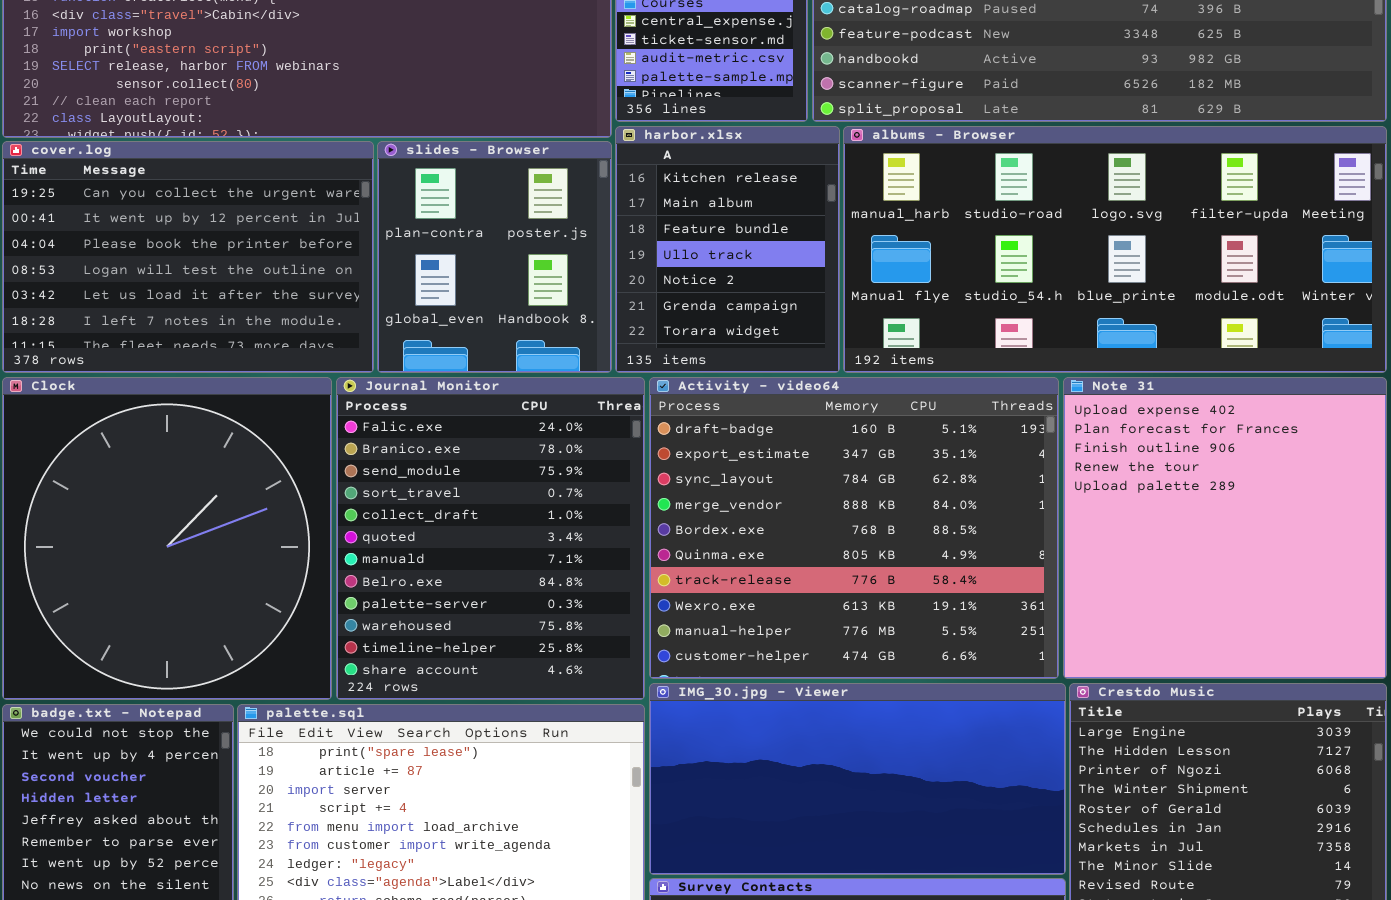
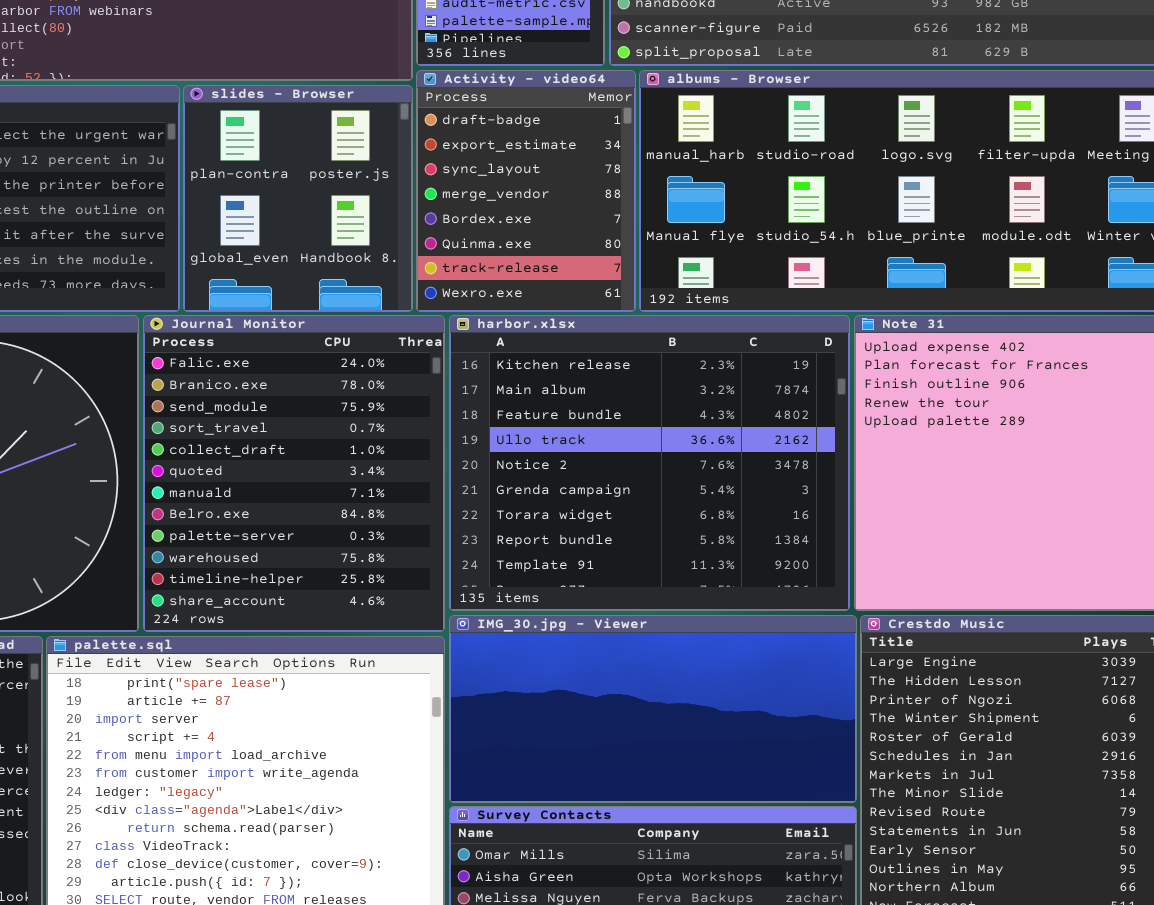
harbor.xlsx: [615,126,840,373] -> [449,315,850,611], moved, resized
Activity - video64: [649,377,1059,679] -> [416,70,636,312], moved, resized

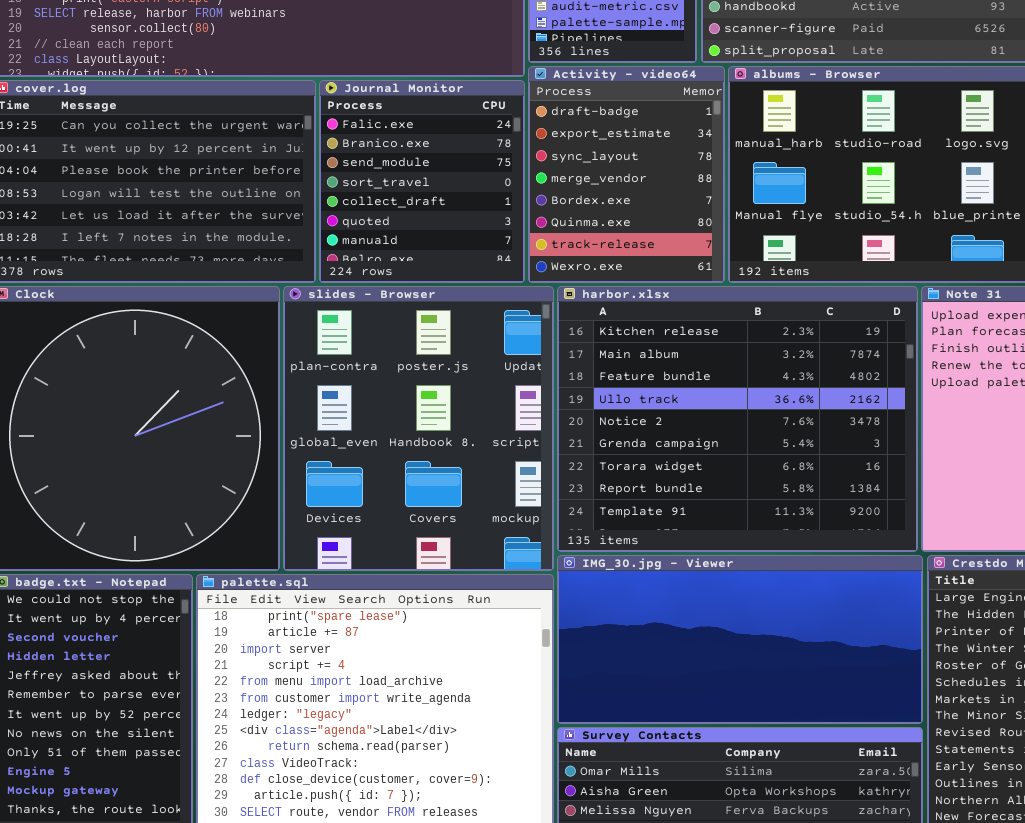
slides - Browser: [183,85,413,312] -> [283,286,554,571], moved, resized
Journal Monitor: [143,315,445,632] -> [319,80,525,283], moved, resized

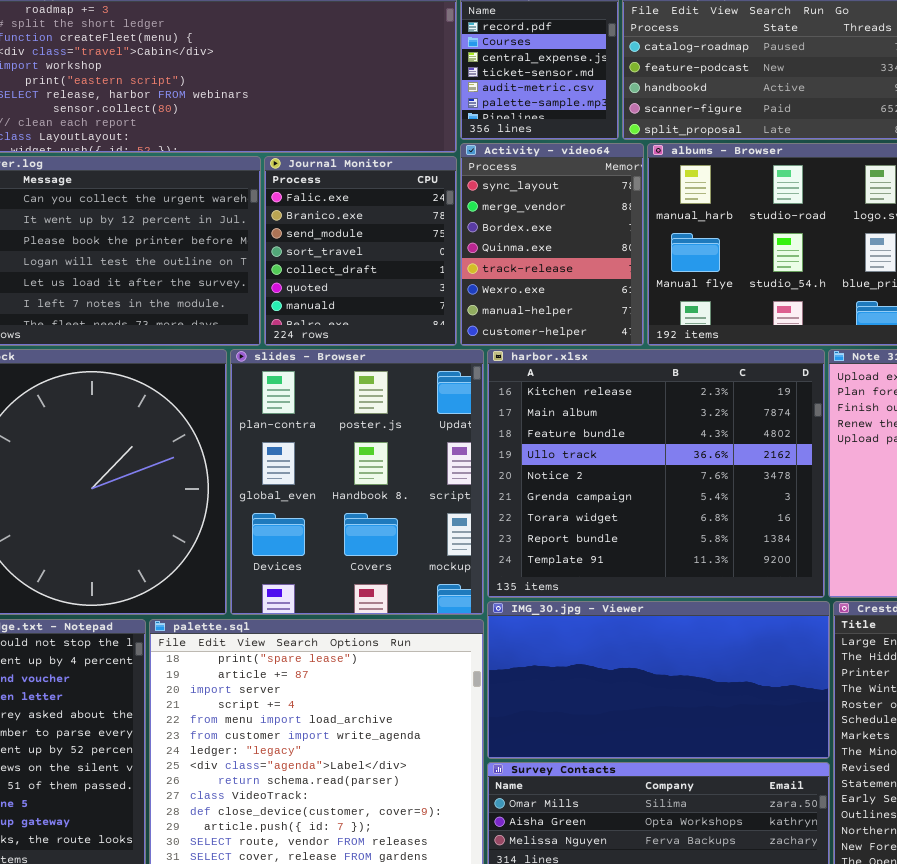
Activity - video64: [528,66,725,283] -> [460,143,644,346], scrolled down 2 rows

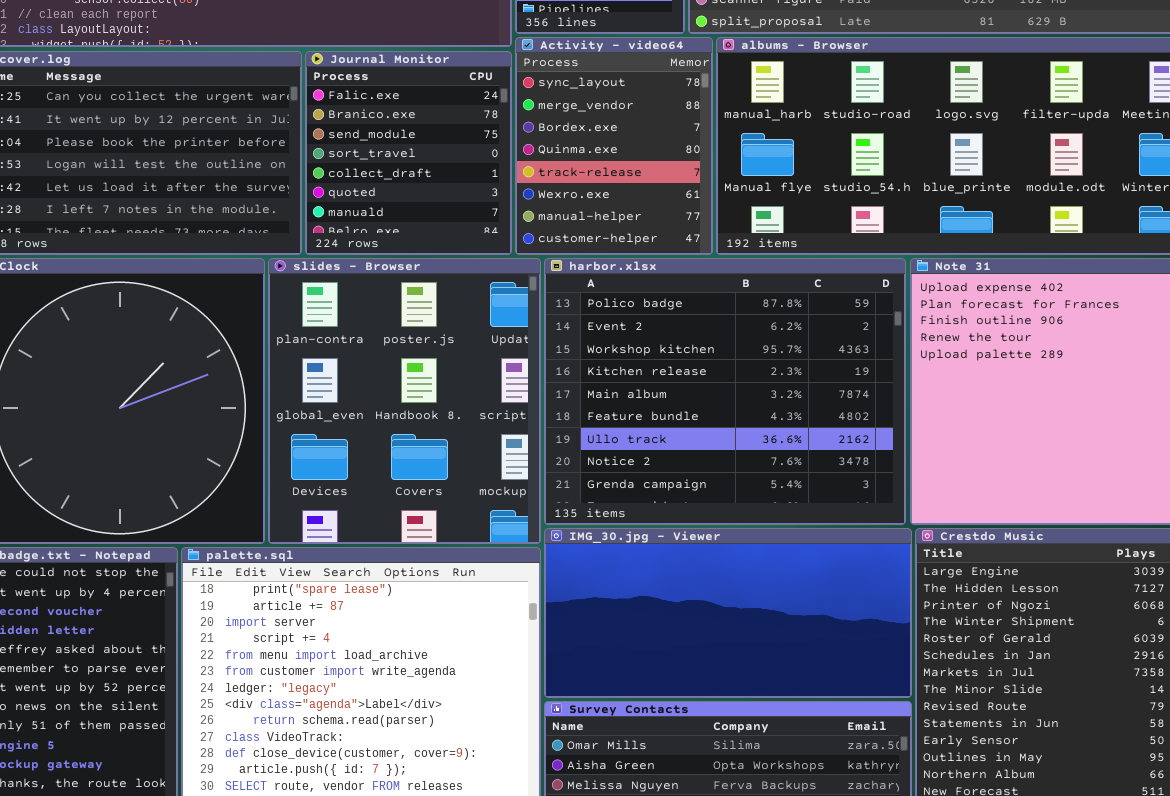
harbor.xlsx: [487,349,825,598] -> [544,258,906,525], scrolled up 3 rows

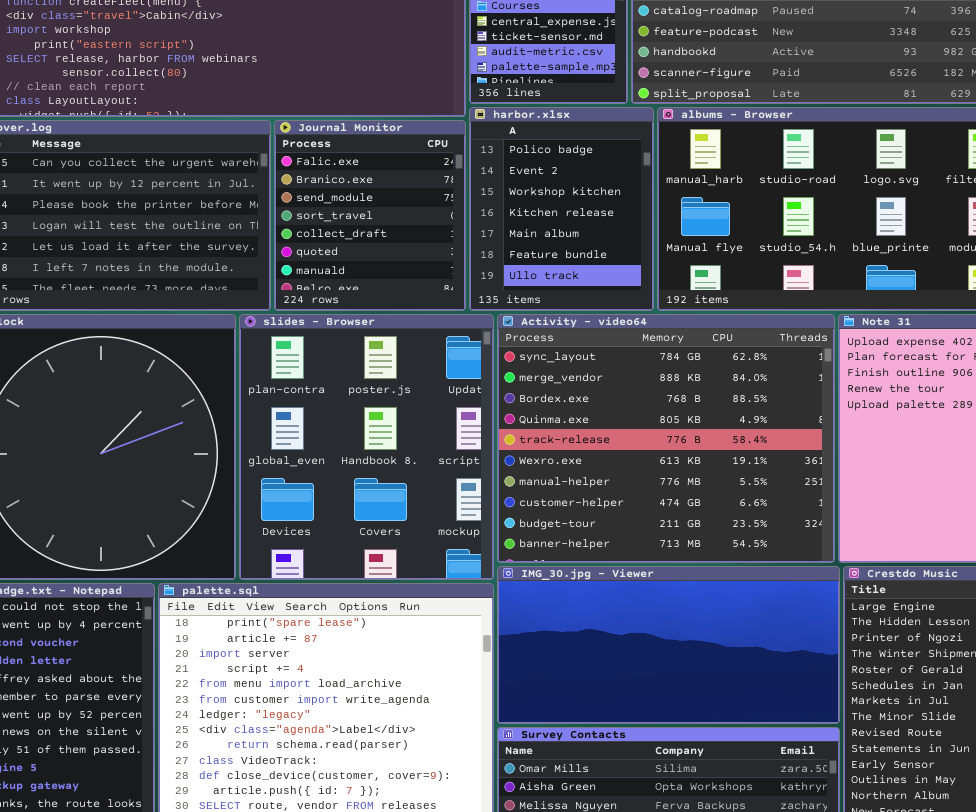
Activity - video64: [515,37,713,255] -> [497,314,835,563], moved, resized
harbor.xlsx: [544,258,906,525] -> [469,107,654,311], moved, resized

